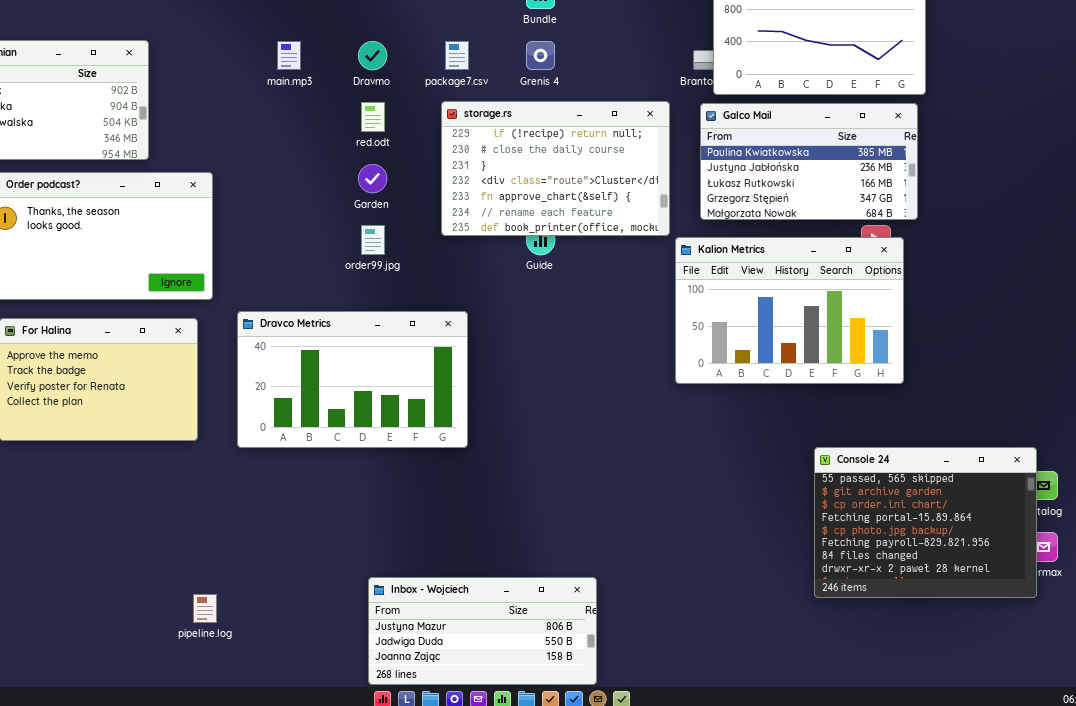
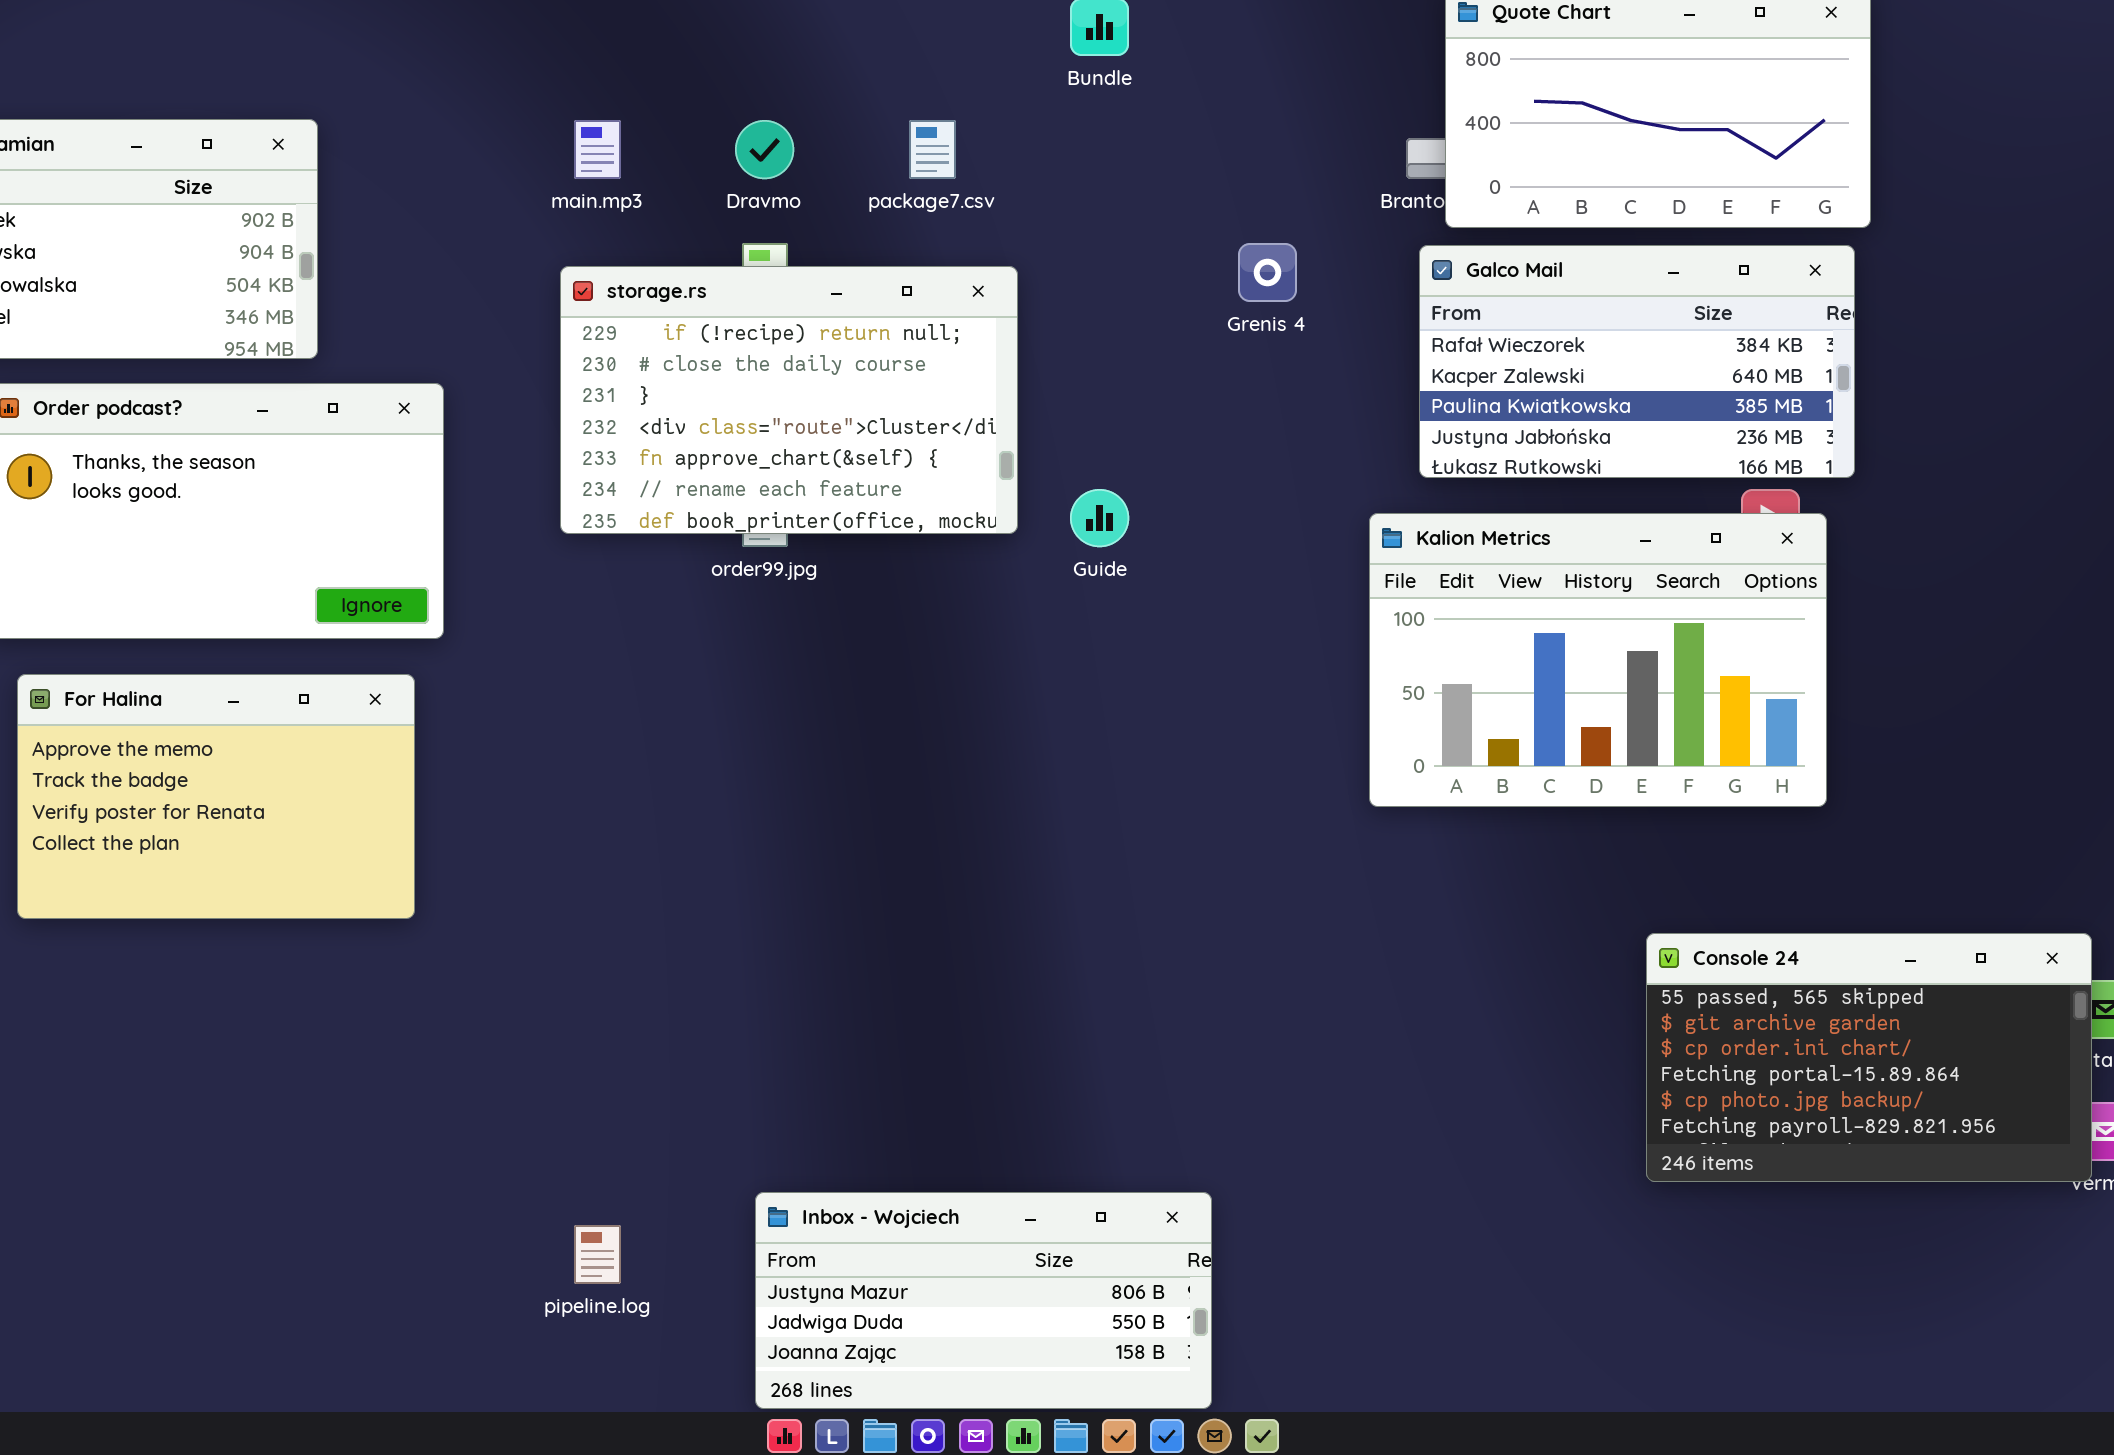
Grenis 4: [526,41,555,70] -> [1238,243,1297,302], moved
storage.rs: [441,101,670,236] -> [560,266,1018,534], moved
Galco Mail: [700,103,918,220] -> [1419,245,1855,478], scrolled up 2 rows
Dravco Metrics: [237,311,468,448] -> none, closed
Console 24: [814,447,1037,598] -> [1646,933,2092,1182], resized
pipeline.log: [193,594,217,623] -> [574,1225,621,1284], moved

